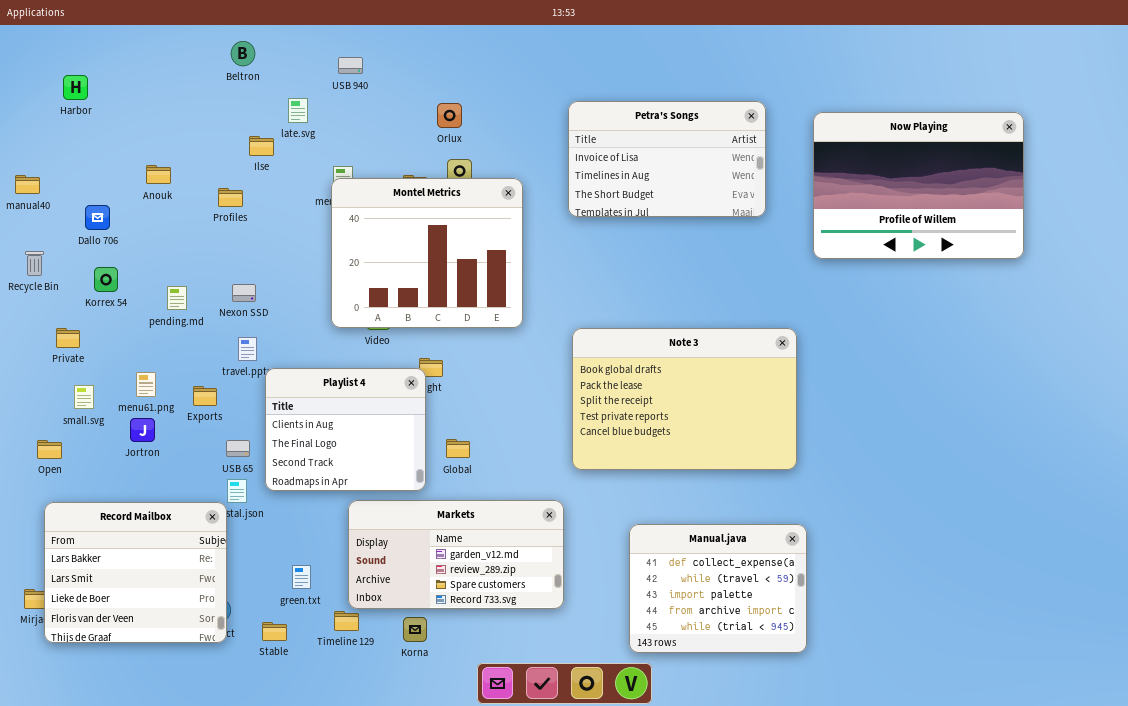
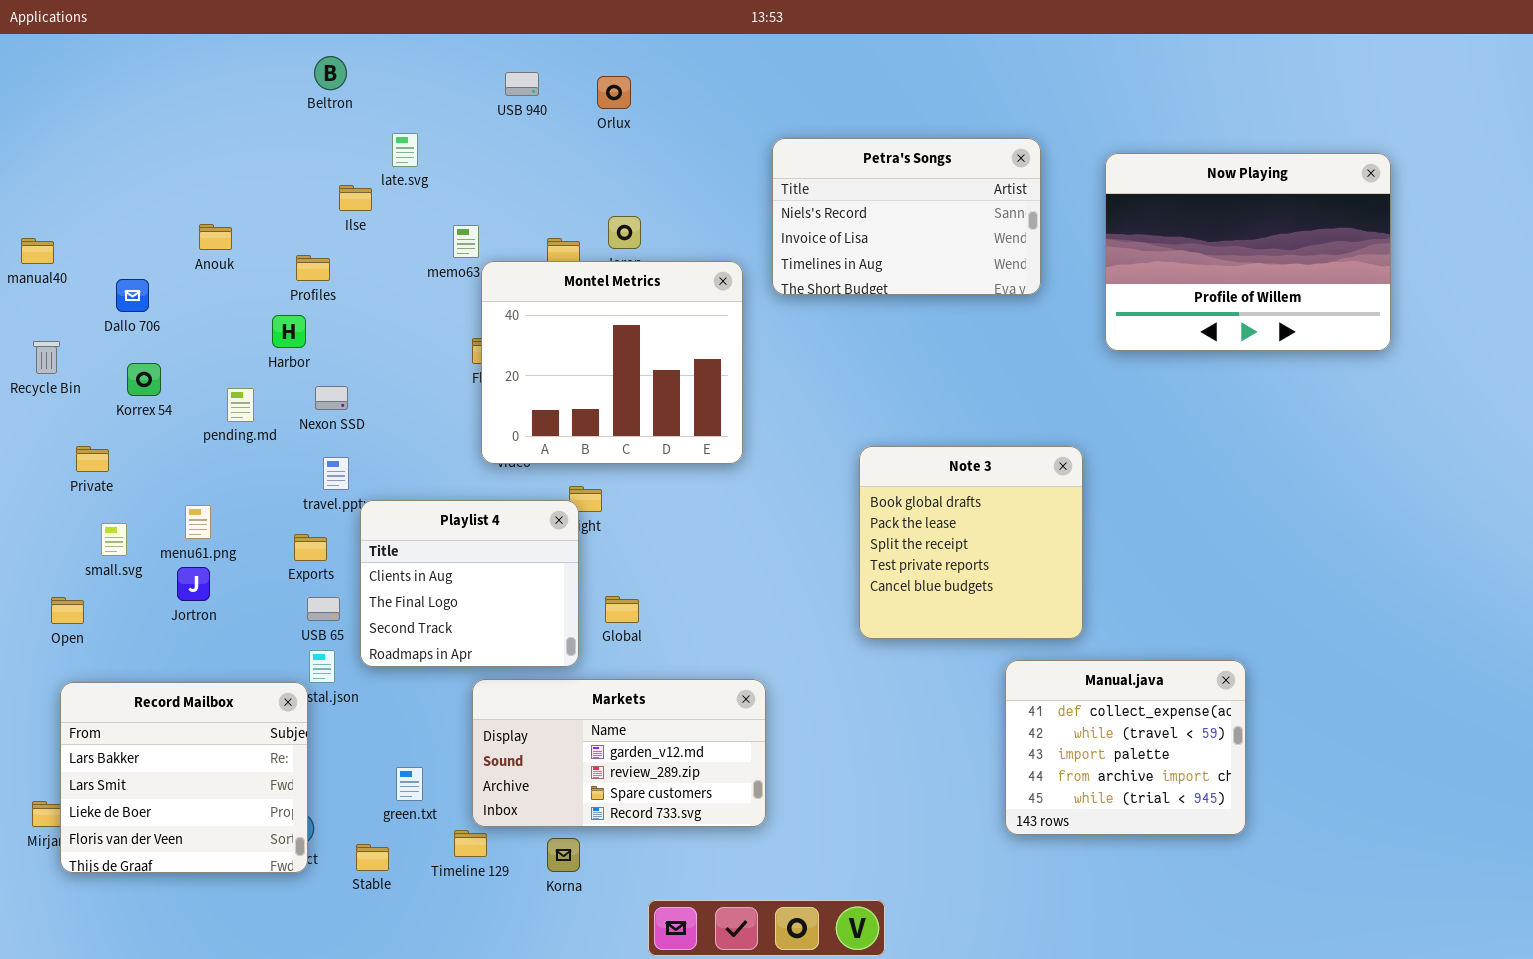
USB 940: [338,57,363,74] -> [505,72,539,96], moved
Harbor: [63,75,88,100] -> [272,315,306,348], moved
Petra's Songs: [568,101,766,217] -> [772,138,1041,295], scrolled up 1 row
Orlux: [437,103,462,128] -> [597,76,631,109], moved
Montel Metrics: [331,178,523,328] -> [481,261,743,464], moved
Note 3: [572,328,797,470] -> [859,446,1083,639], resized
Exports: [193,386,217,406] -> [294,534,327,561], moved
Manual.java: [629,524,807,653] -> [1005,660,1246,835], moved

